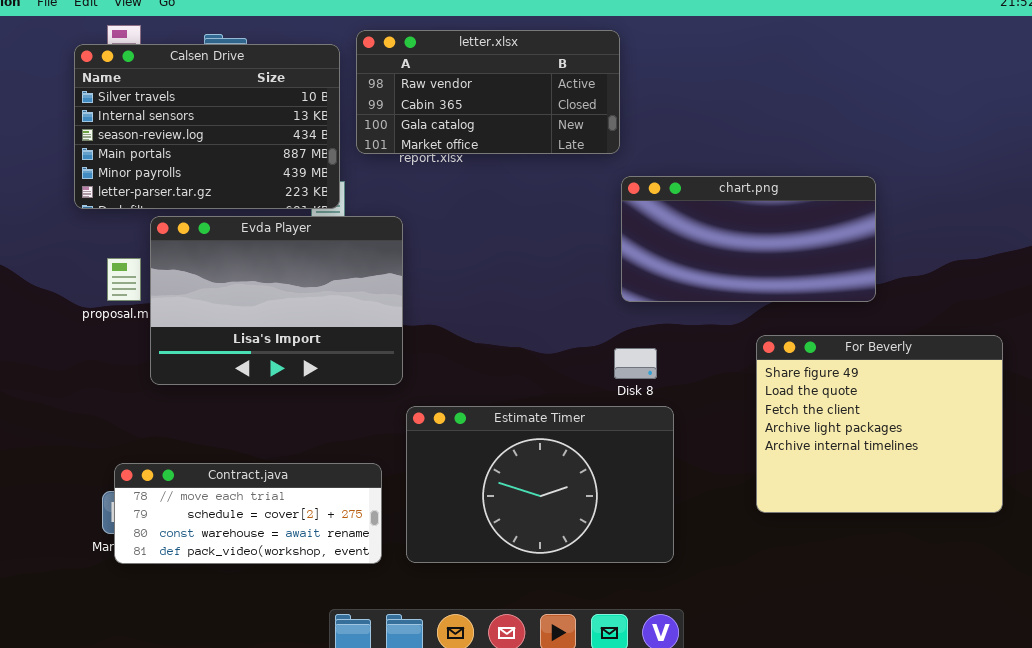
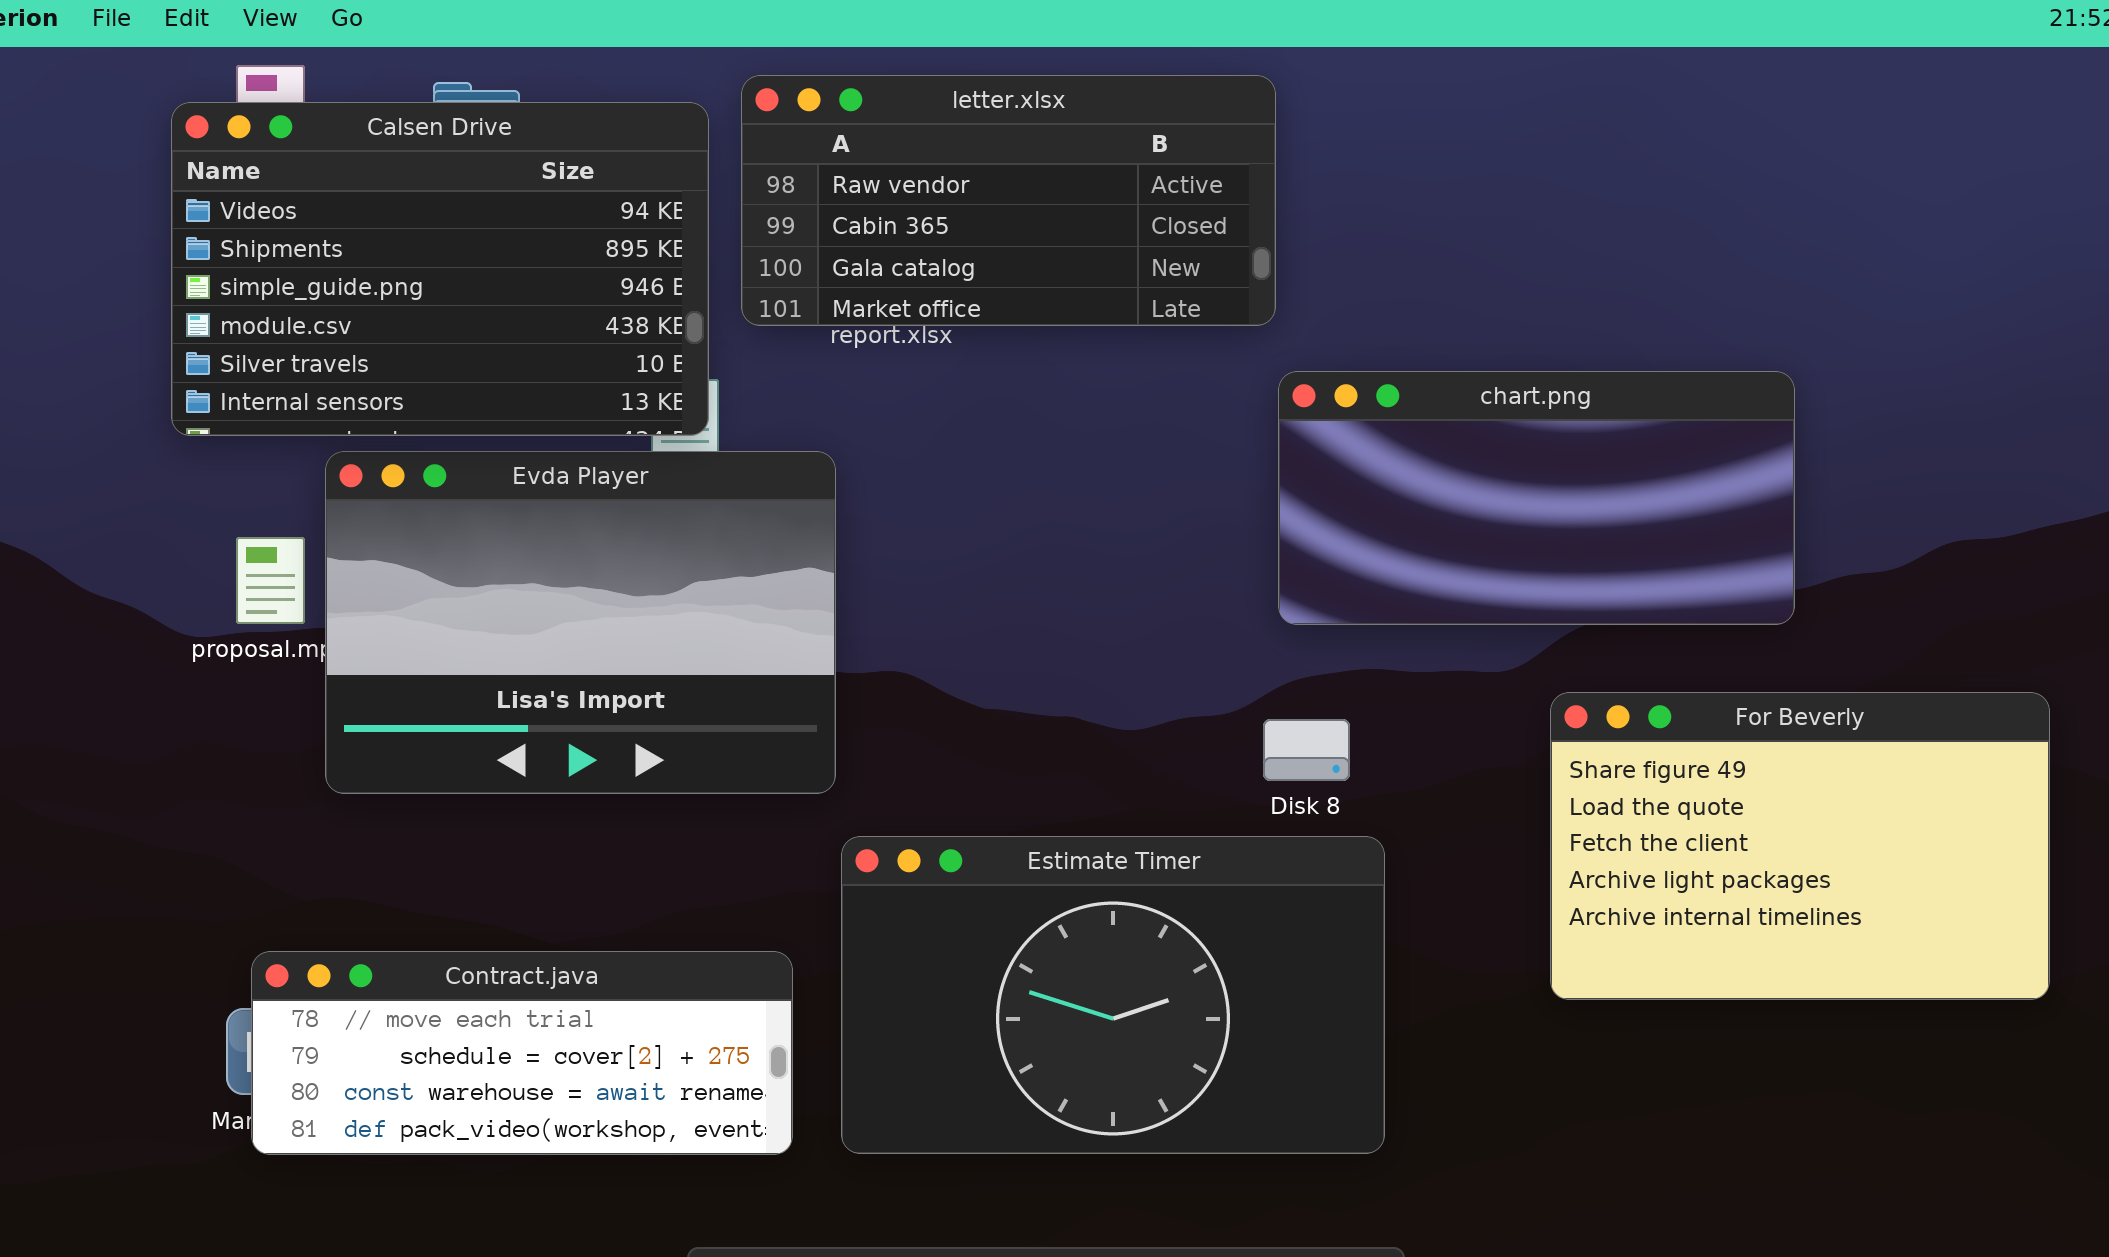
Calsen Drive: [74,44,340,209] -> [171,102,709,436], scrolled up 4 rows
For Beverly: [756,335,1003,513] -> [1550,692,2050,1000], resized

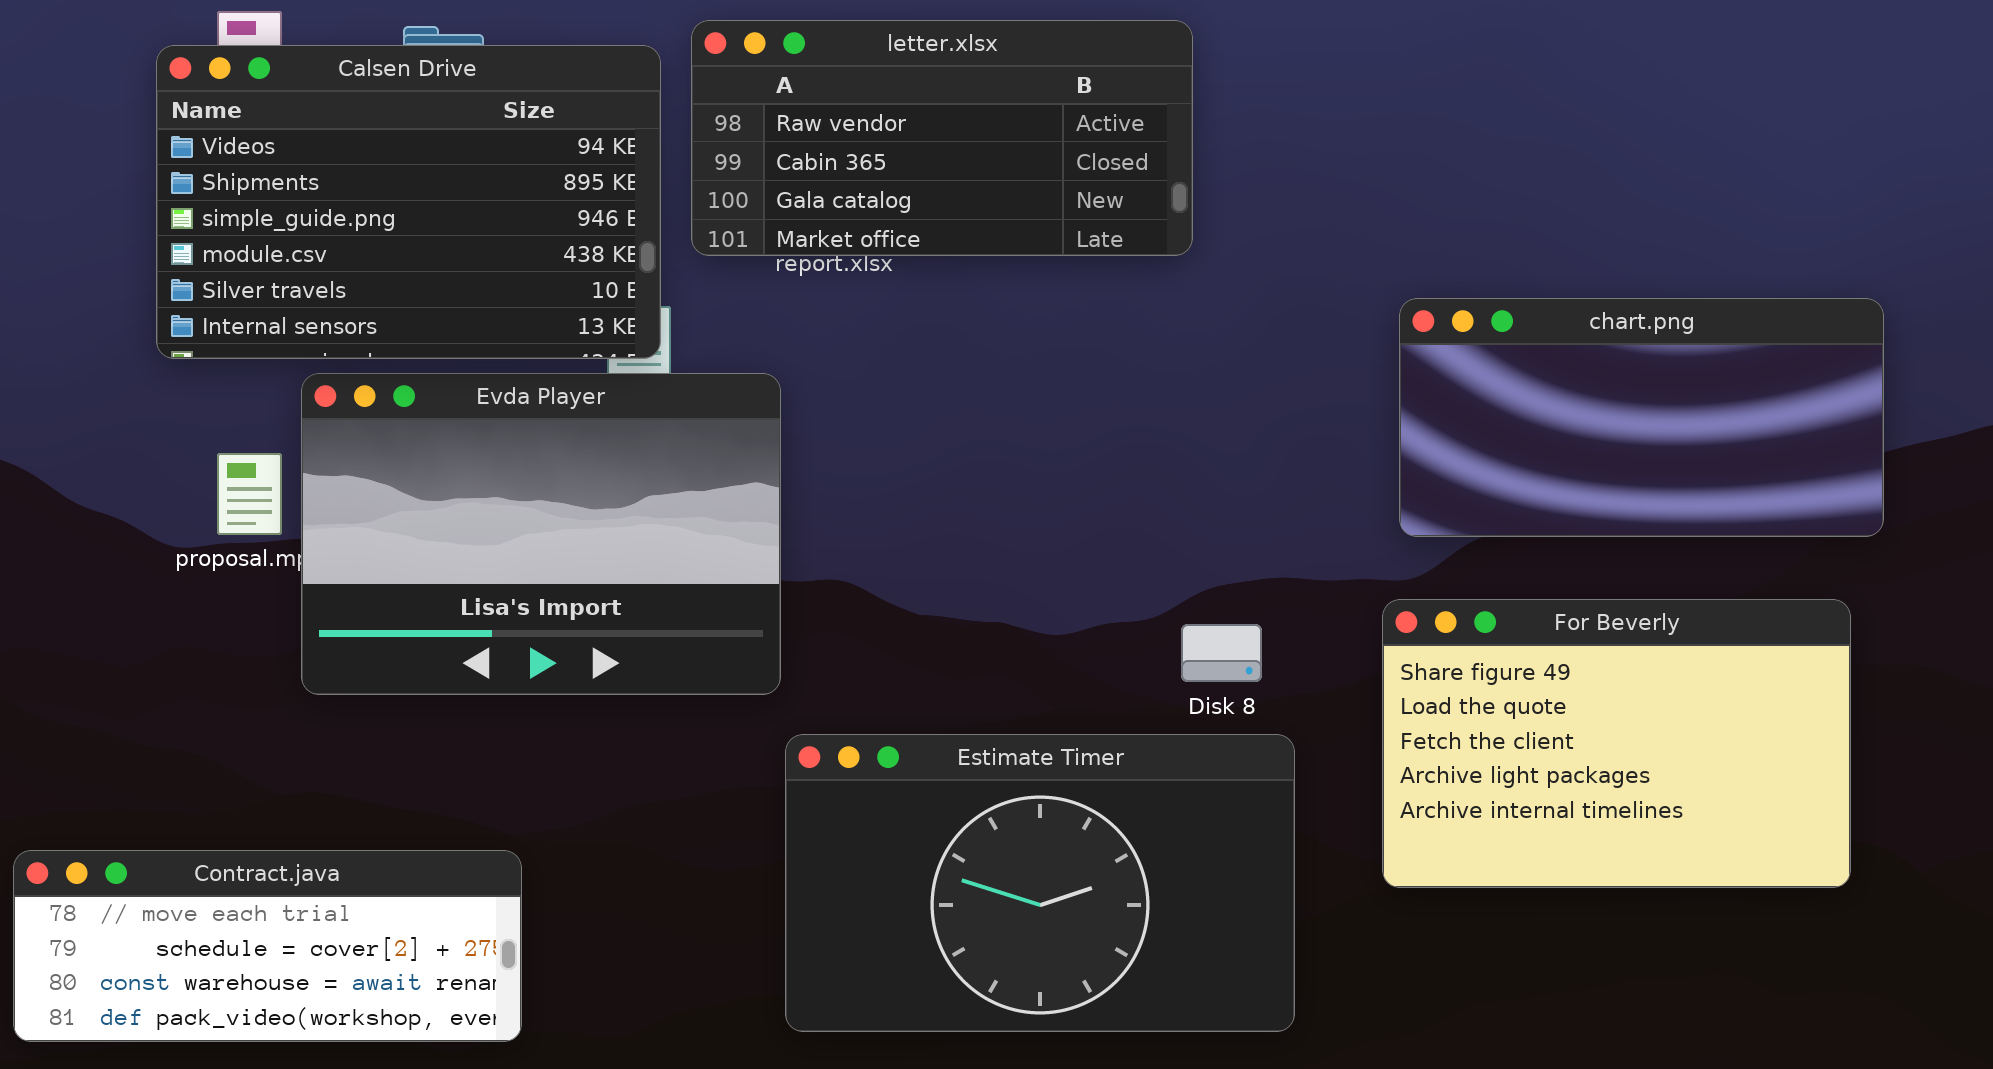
chart.png: [1278,371,1795,625] -> [1399,298,1884,537], moved
For Beverly: [1550,692,2050,1000] -> [1382,599,1851,888], moved
Contract.java: [251,951,793,1155] -> [13,850,522,1042], moved

